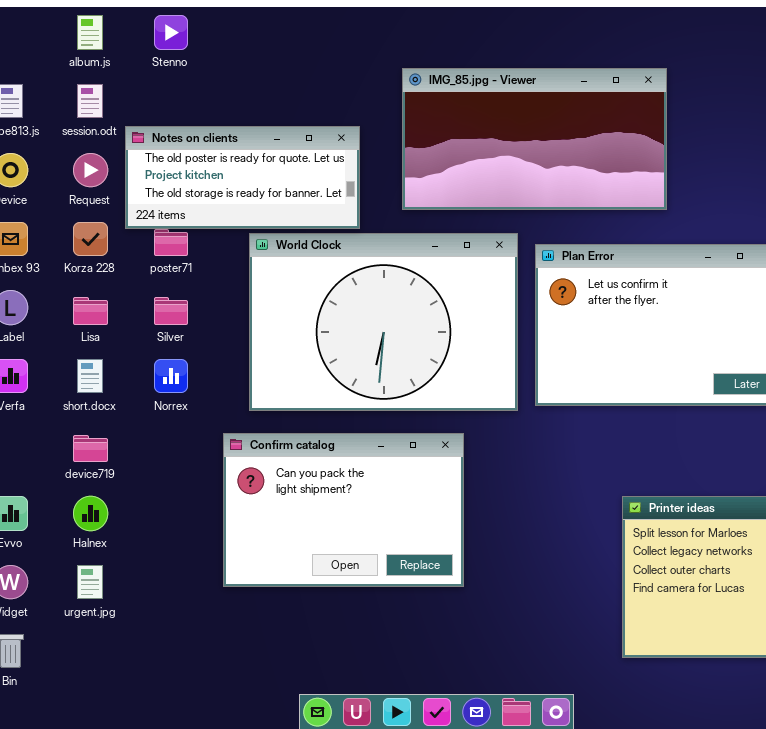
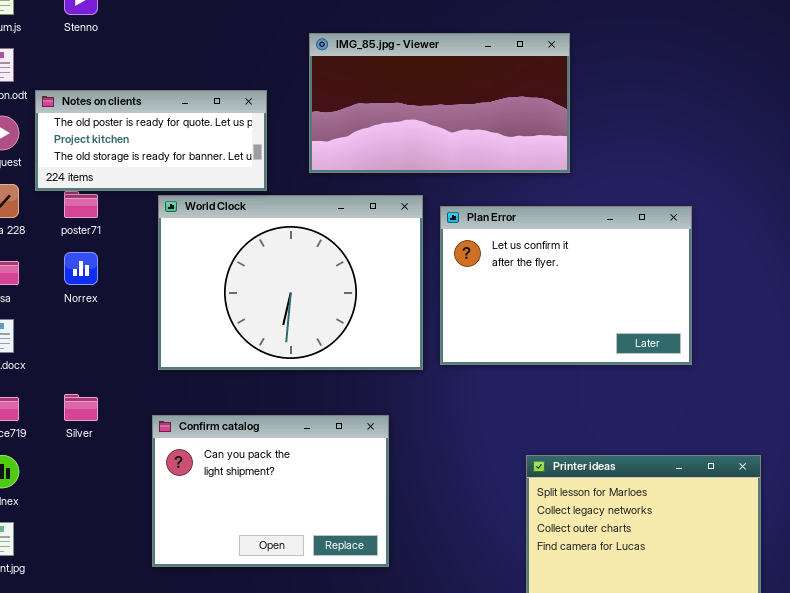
Silver: [154,297,188,325] -> [64,394,98,421], moved
Norrex: [154,359,188,393] -> [64,252,98,285], moved
Confirm catalog: [223,433,464,587] -> [152,415,389,567], moved

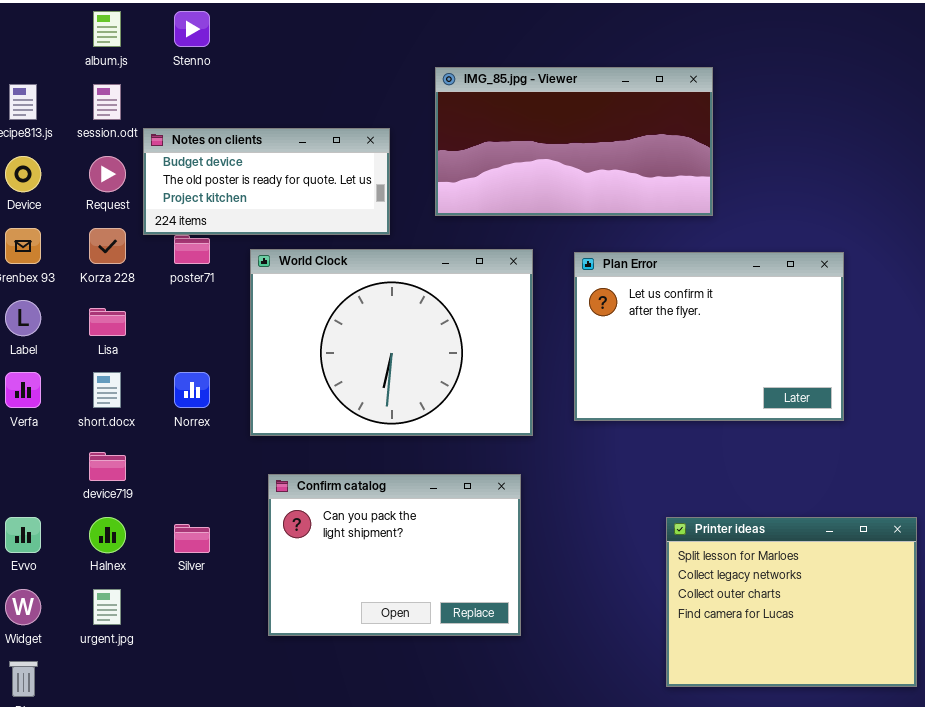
Notes on clients: [35,90,267,191] -> [143,128,390,235], scrolled up 1 row
World Clock: [158,195,423,370] -> [250,249,533,436], moved
Norrex: [64,252,98,285] -> [174,372,210,408], moved
Silver: [64,394,98,421] -> [174,524,210,553], moved

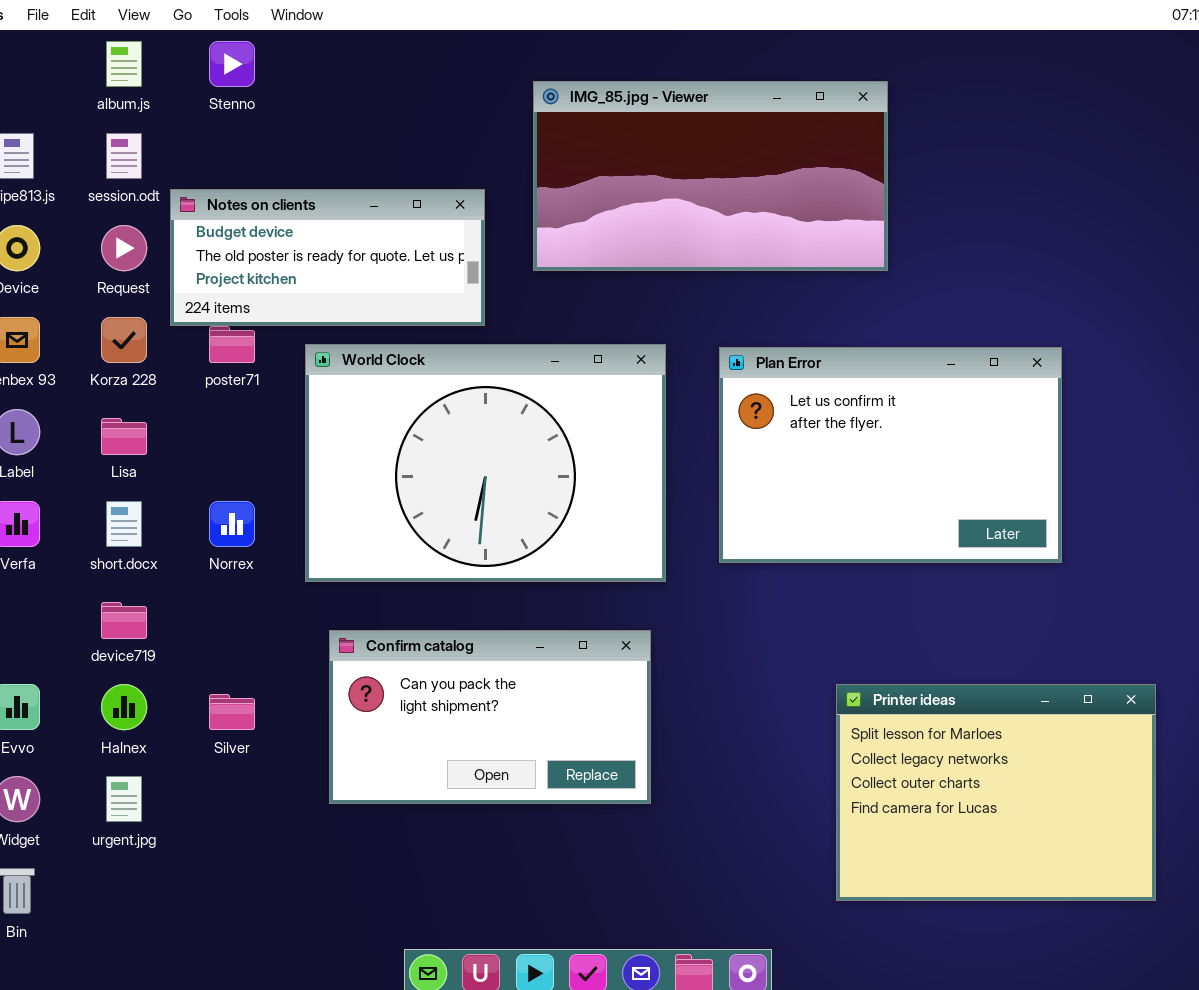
IMG_85.jpg - Viewer: [435,67,713,216] -> [533,81,888,271], moved
Confirm catalog: [268,474,521,636] -> [329,630,651,804], resized

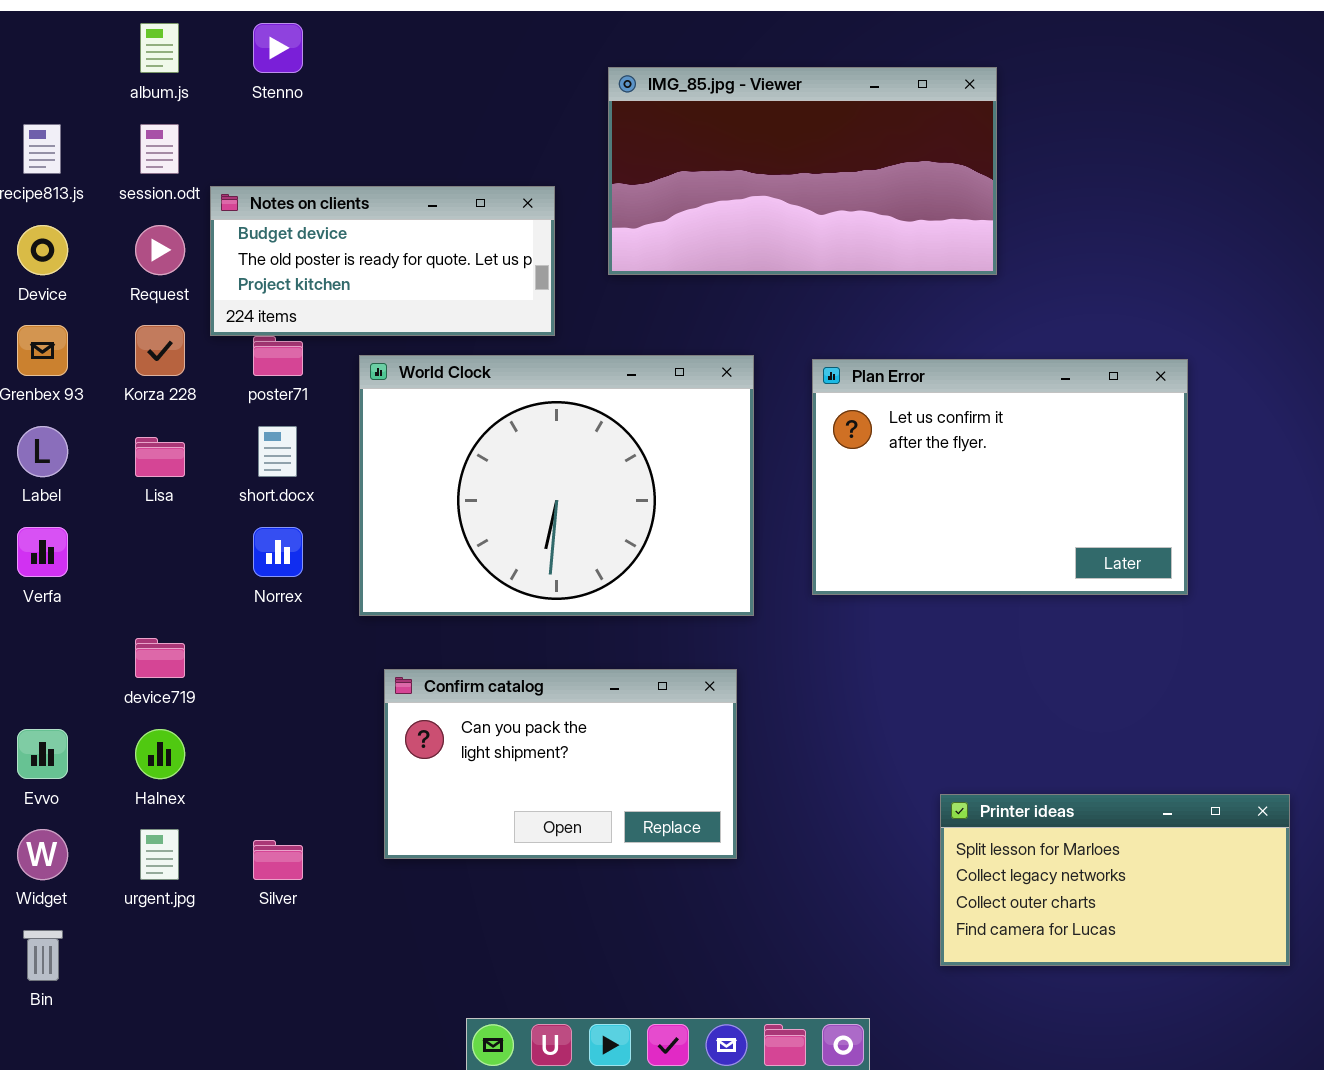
short.docx: [106,501,142,547] -> [258,426,297,477], moved
Printer ideas: [836,684,1156,901] -> [940,794,1290,966], resized
Silver: [209,694,255,730] -> [253,840,303,880], moved

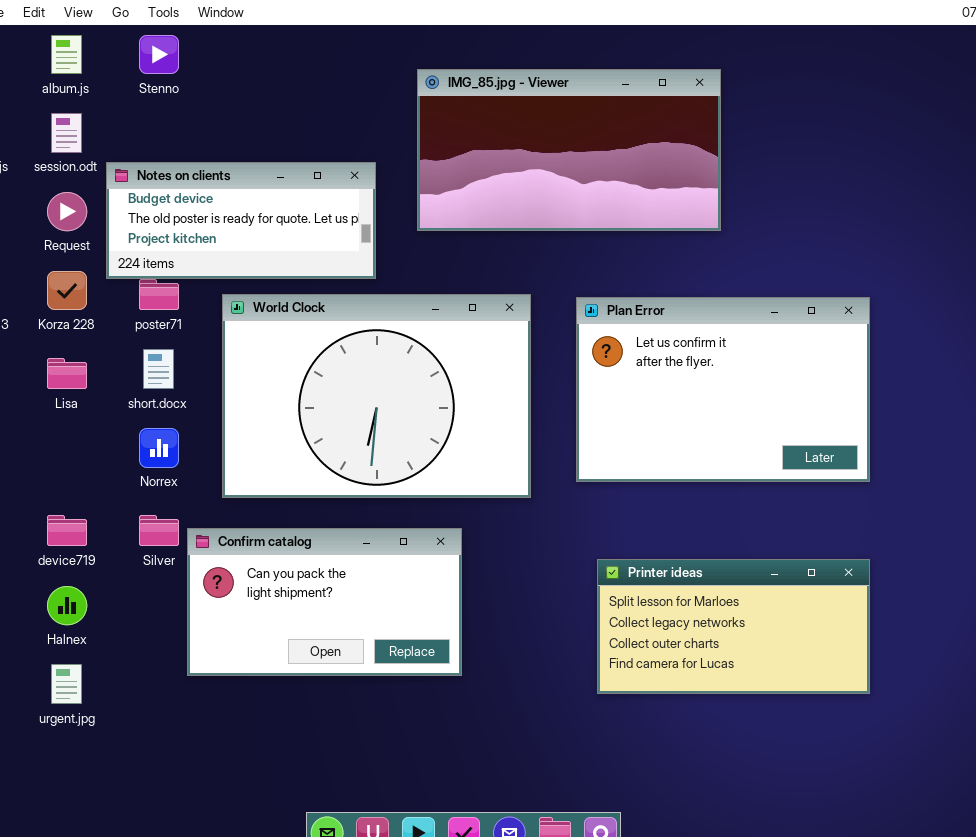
Confirm catalog: [384,669,737,859] -> [187,528,462,676], moved
Printer ideas: [940,794,1290,966] -> [597,559,870,694], moved
Silver: [253,840,303,880] -> [139,515,179,546], moved

